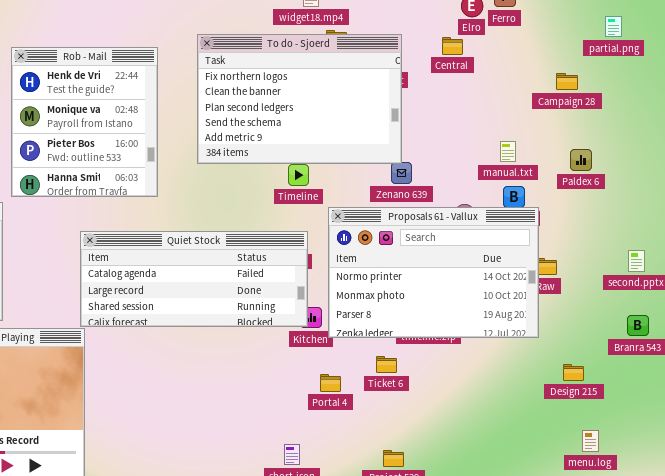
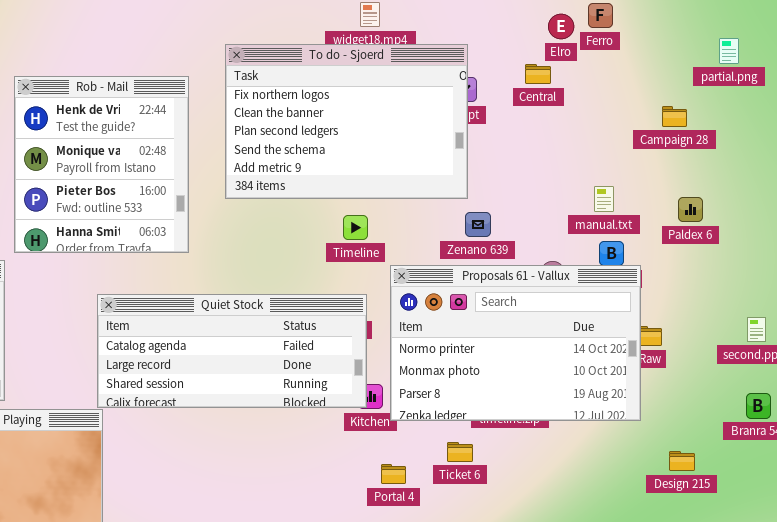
To do - Sjoerd: [197,34,402,164] -> [225,44,468,199], moved

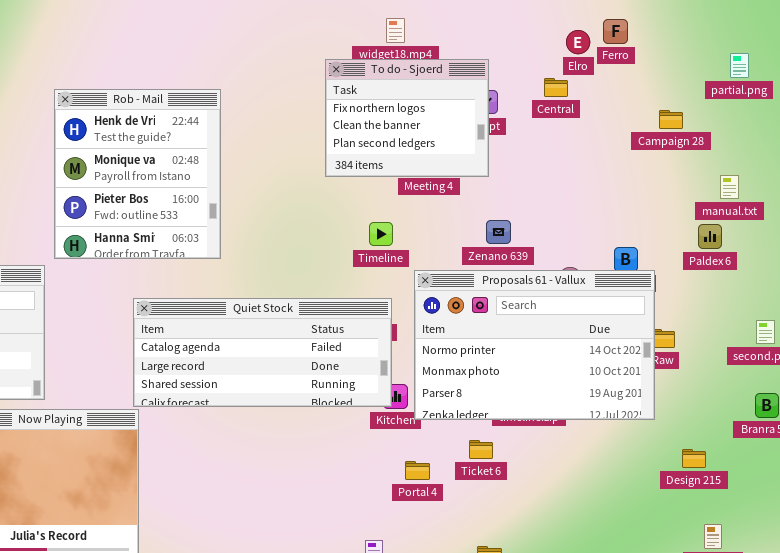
To do - Sjoerd: [225,44,468,199] -> [325,59,489,177], resized
Campaign 28: [662,106,687,127] -> [659,110,683,129], moved
manual.txt: [594,186,614,212] -> [720,175,739,199], moved
Paldex 6: [678,197,703,222] -> [698,224,722,249], moved

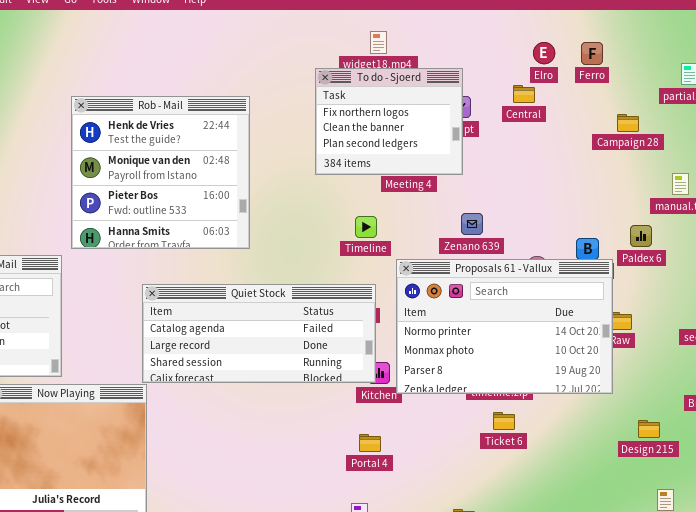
Ferro: [603,19,628,44] -> [581,42,603,65], moved
Rob - Mail: [54,89,221,259] -> [71,96,250,249], resized
Paldex 6: [698,224,722,249] -> [630,225,652,247], moved
Ticket 6: [469,440,493,459] -> [493,412,515,430], moved
Portal 4: [405,461,430,480] -> [359,434,381,452], moved

